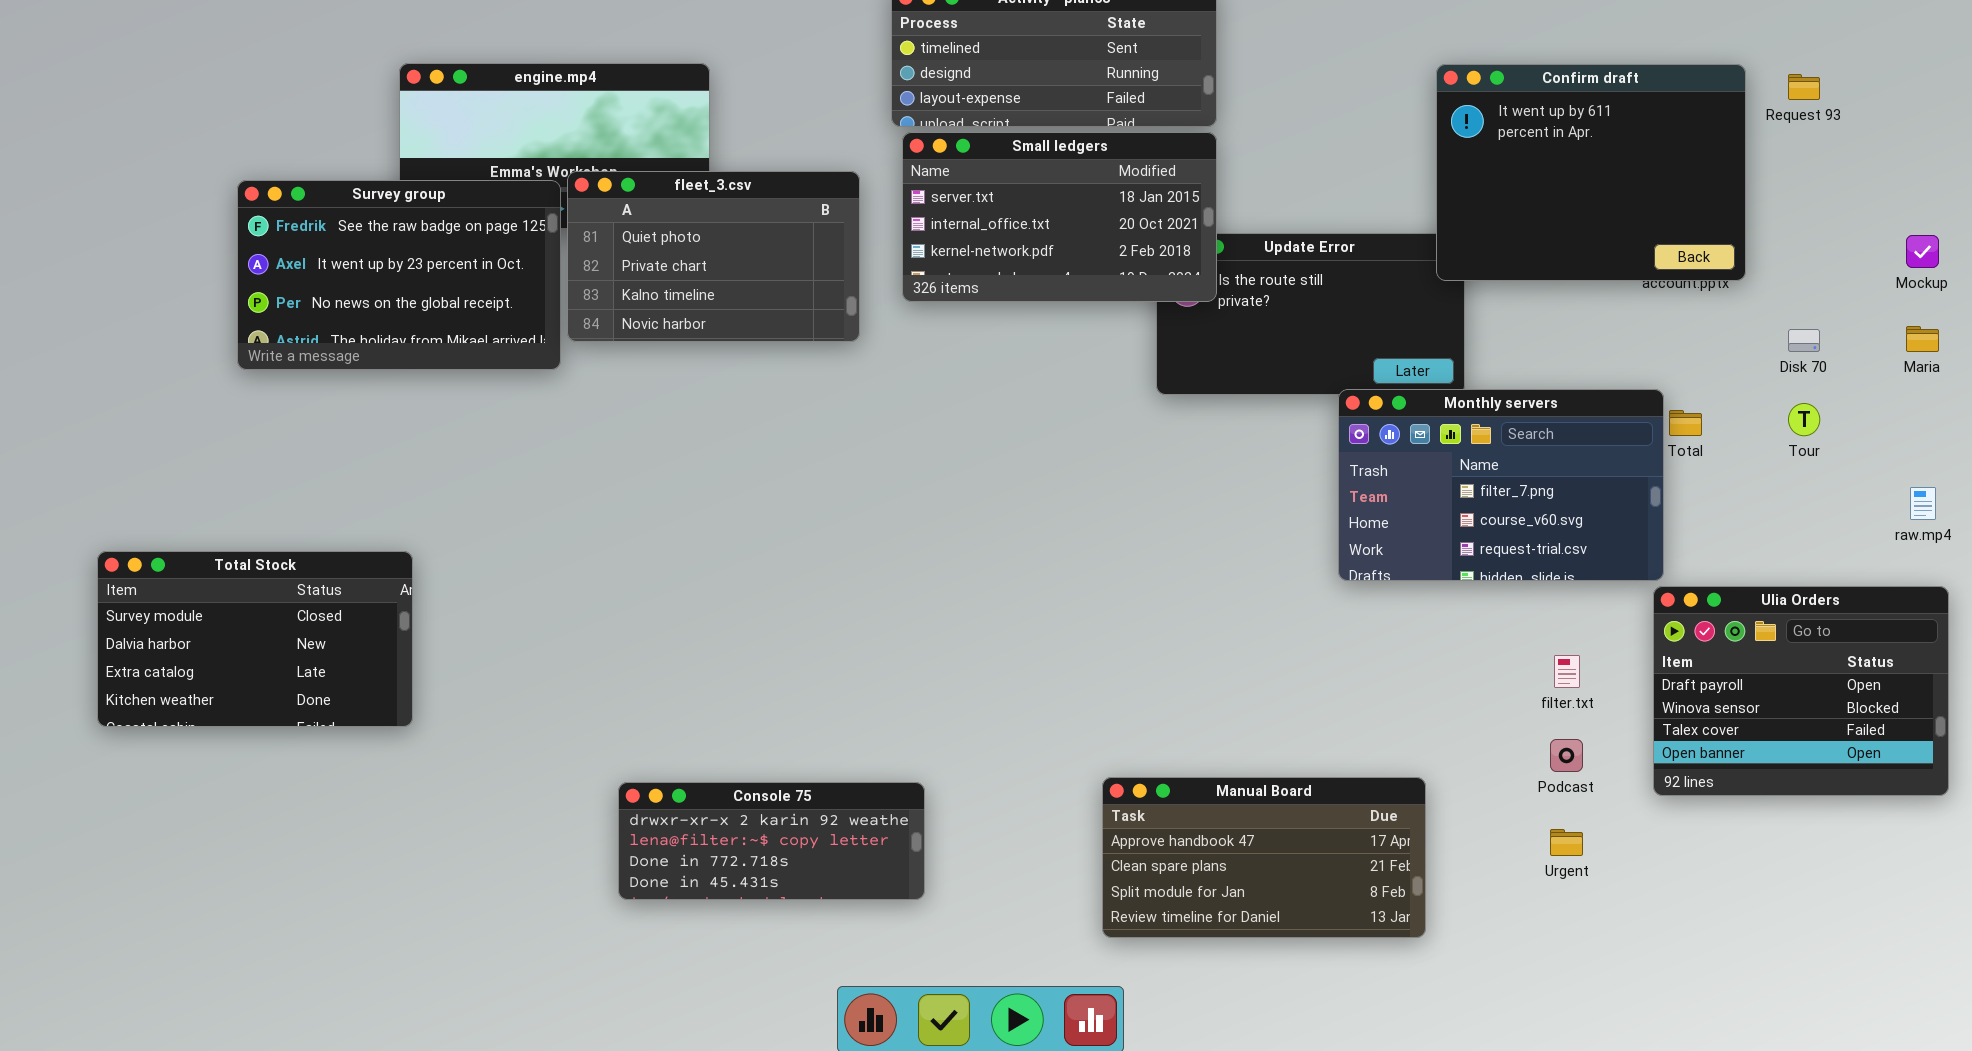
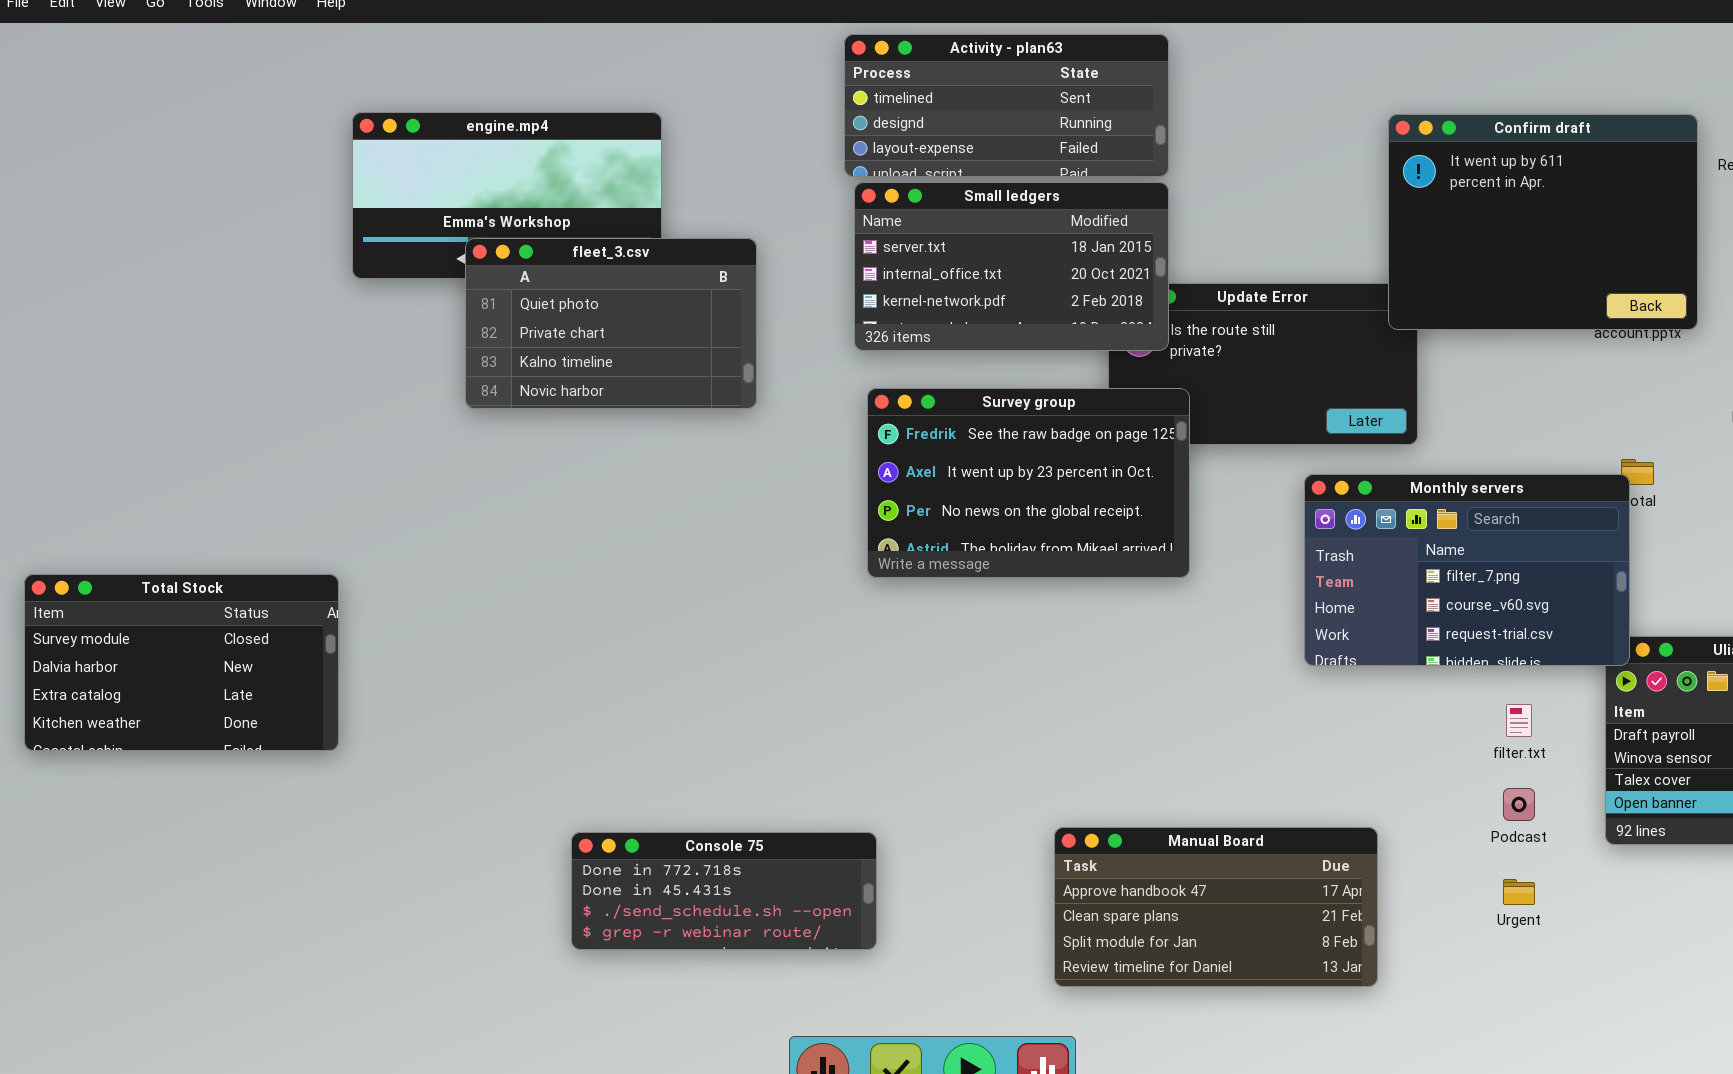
fleet_3.csv: [567,171,860,342] -> [465,238,757,409], moved
Survey group: [237,180,561,370] -> [867,388,1190,578], moved
Monthly servers: [1338,389,1664,581] -> [1304,474,1630,666], moved
Total Stock: [97,551,413,727] -> [24,574,339,751], moved
Console 75: [618,782,925,900] -> [571,832,877,950], scrolled down 2 rows

